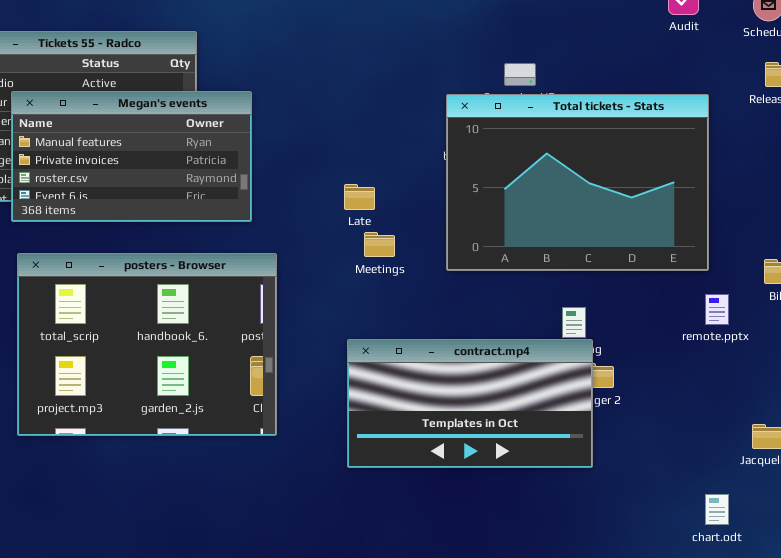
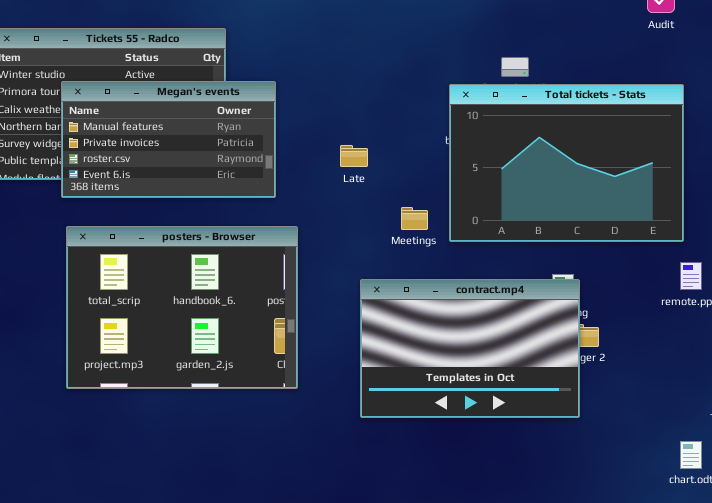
Late: [344,184,375,210] -> [340,145,368,167], moved
Meetings: [364,232,395,257] -> [401,207,428,230], moved
contract.mp4: [347,339,593,468] -> [360,279,580,418], resized

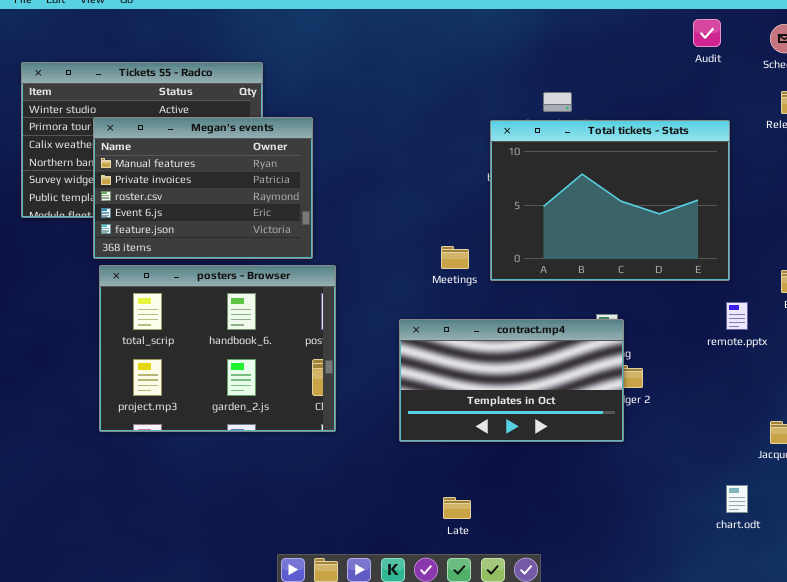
Megan's events: [61,81,276,198] -> [93,117,313,259], resized
Late: [340,145,368,167] -> [443,497,471,519], moved
contract.mp4: [360,279,580,418] -> [399,319,624,442], resized

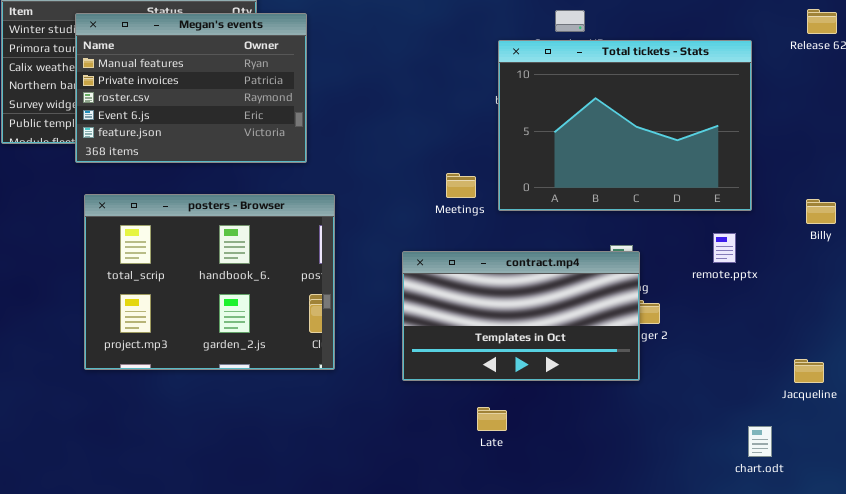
Megan's events: [93,117,313,259] -> [75,13,307,163], moved
remote.pptx: [726,302,748,330] -> [713,233,736,263], moved
Late: [443,497,471,519] -> [477,407,507,431], moved

